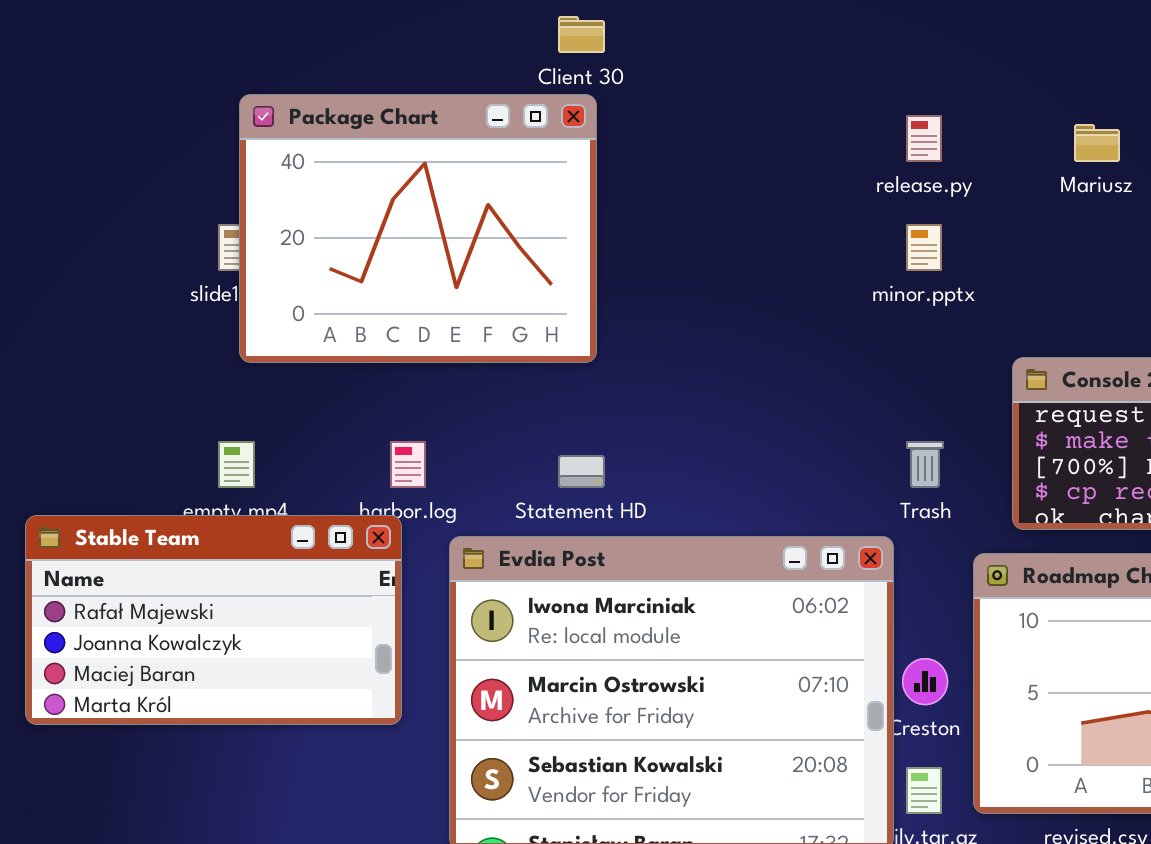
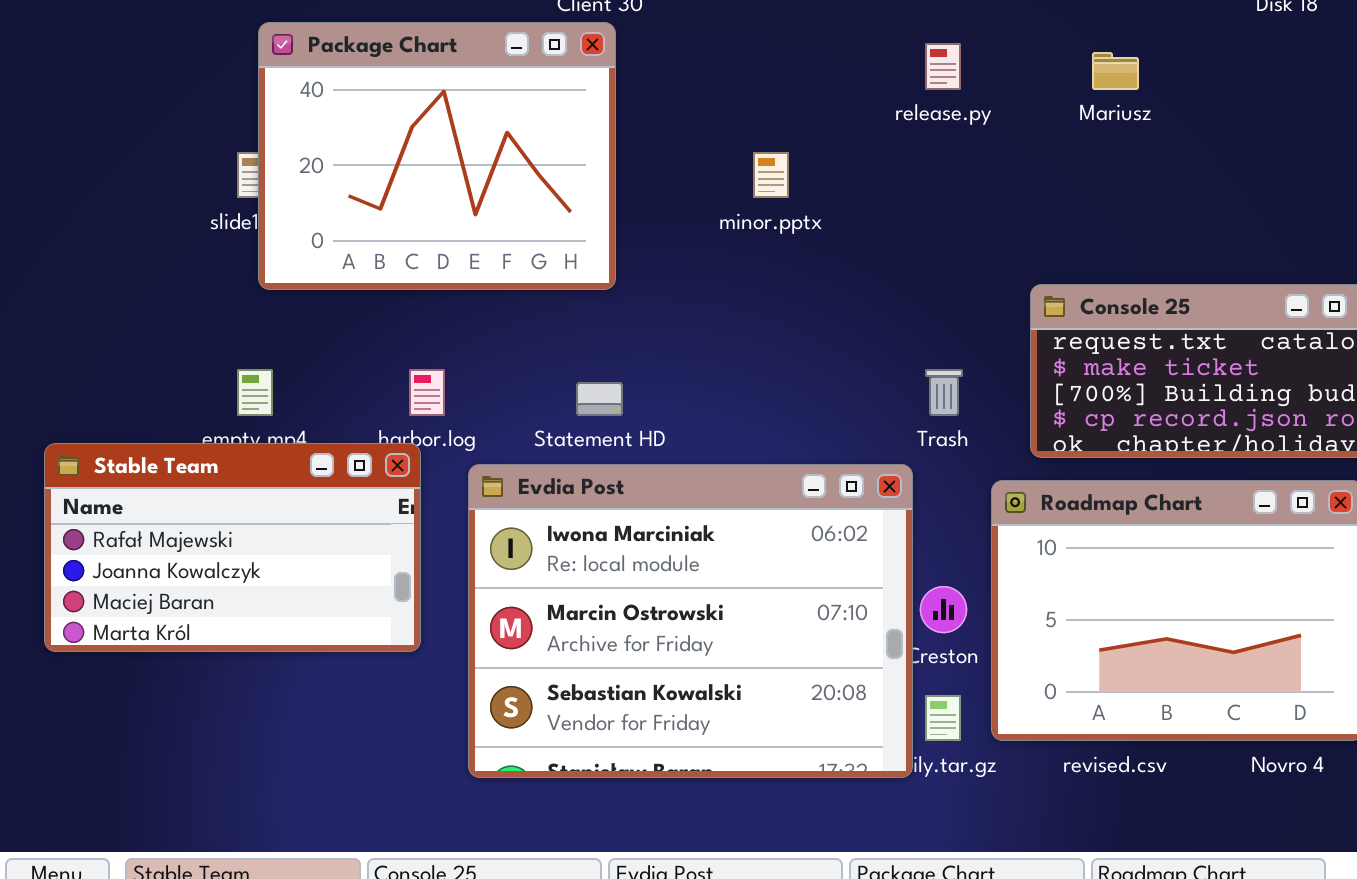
minor.pptx: [906,224,942,271] -> [753,152,789,198], moved

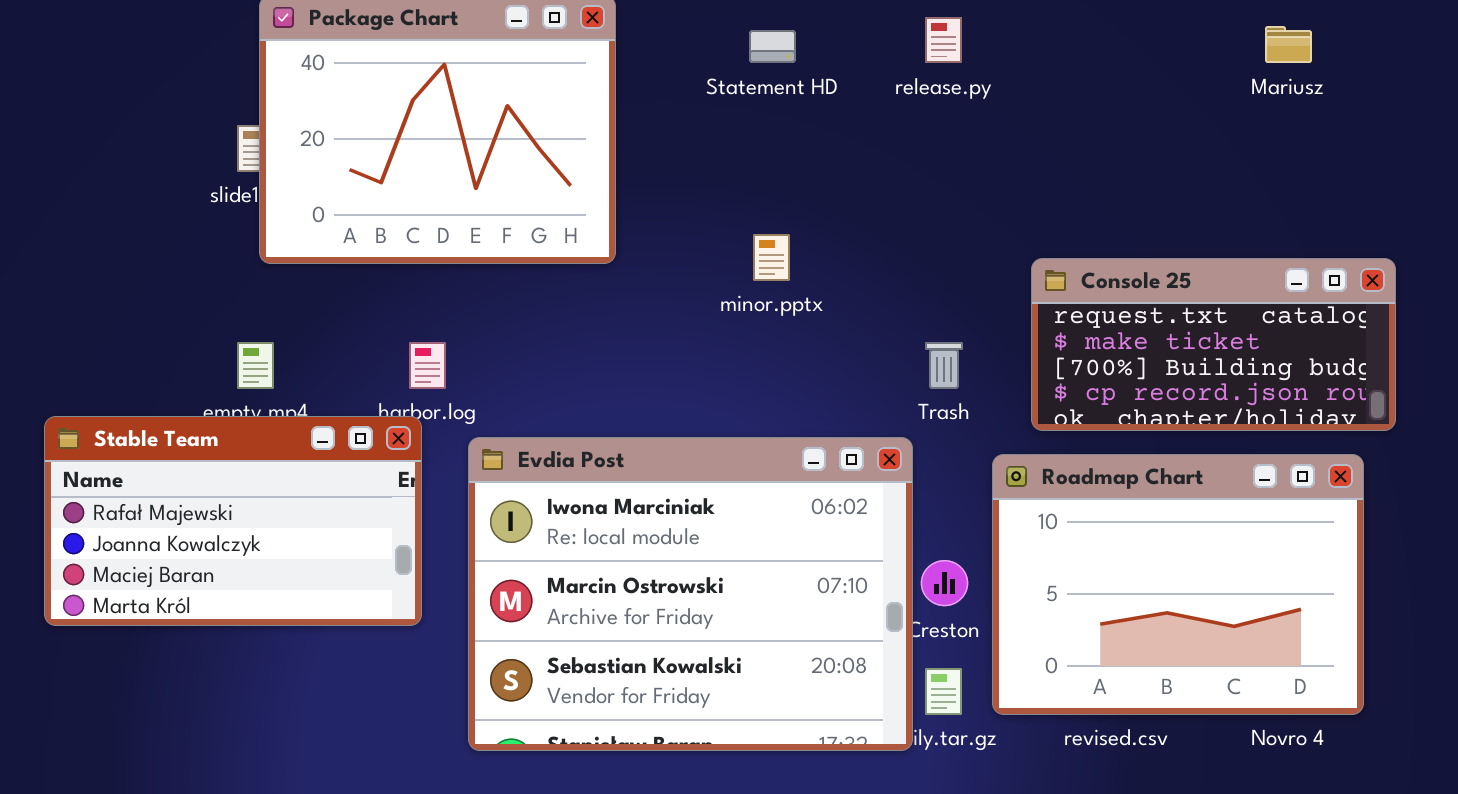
Mariusz: [1092,52,1139,90] -> [1265,26,1312,63], moved
minor.pptx: [753,152,789,198] -> [753,234,790,281], moved
Statement HD: [576,382,623,416] -> [749,30,796,63], moved

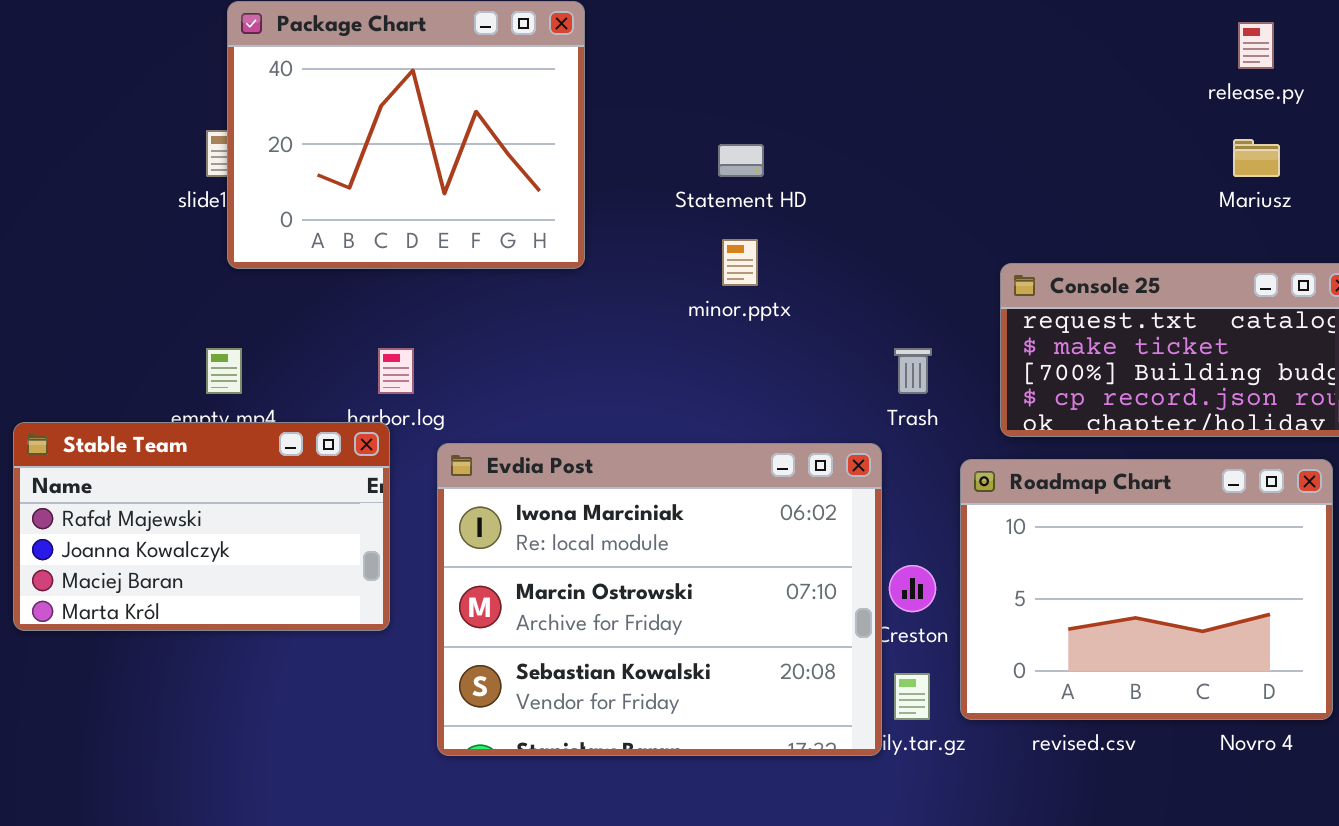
release.py: [925,17,962,63] -> [1238,22,1274,69], moved
Mariusz: [1265,26,1312,63] -> [1233,139,1280,177], moved
Statement HD: [749,30,796,63] -> [718,144,764,177], moved

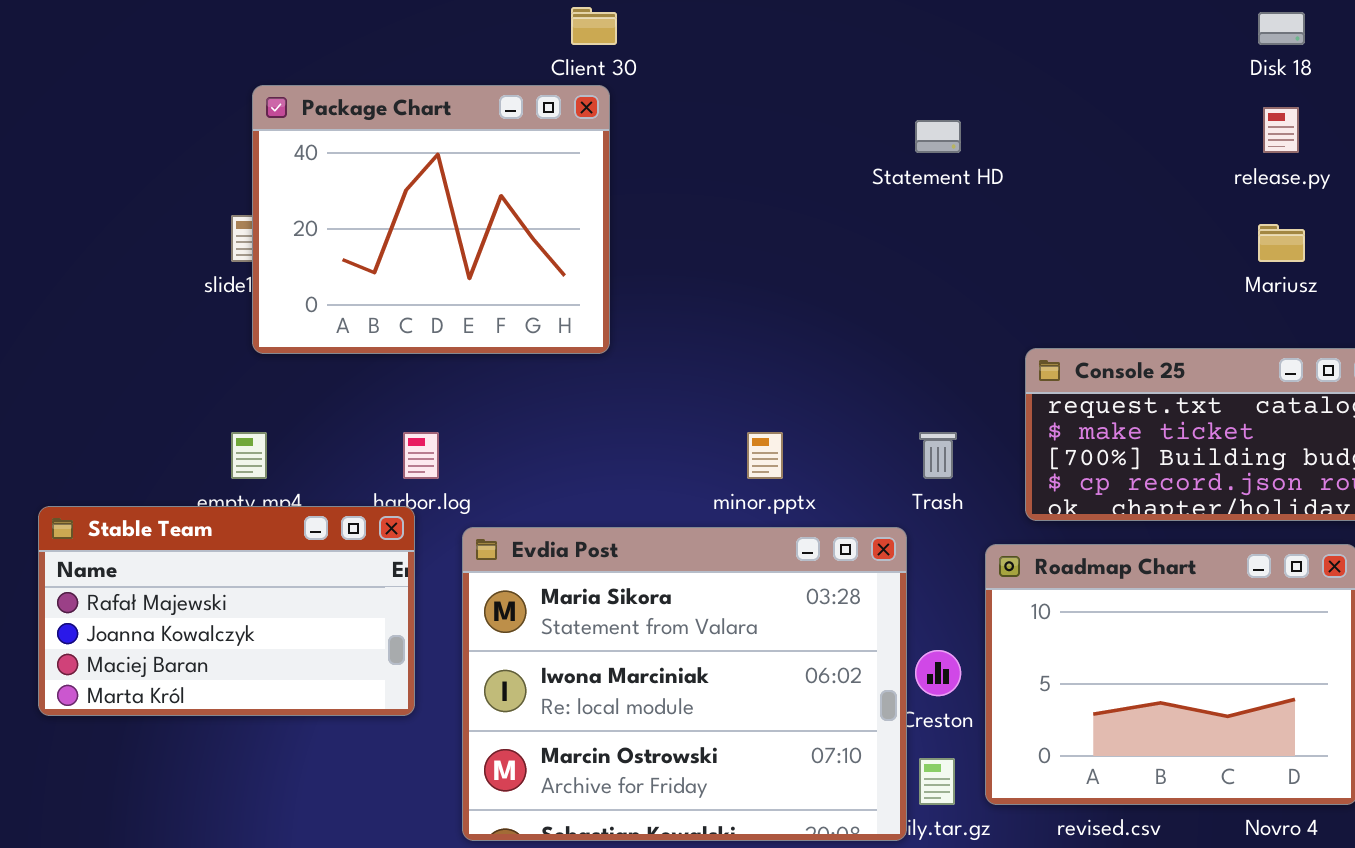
Statement HD: [718,144,764,177] -> [915,120,961,153], moved
minor.pptx: [722,239,758,286] -> [747,432,783,479], moved
Evdia Post: [437,443,882,756] -> [462,527,907,841], scrolled up 1 row

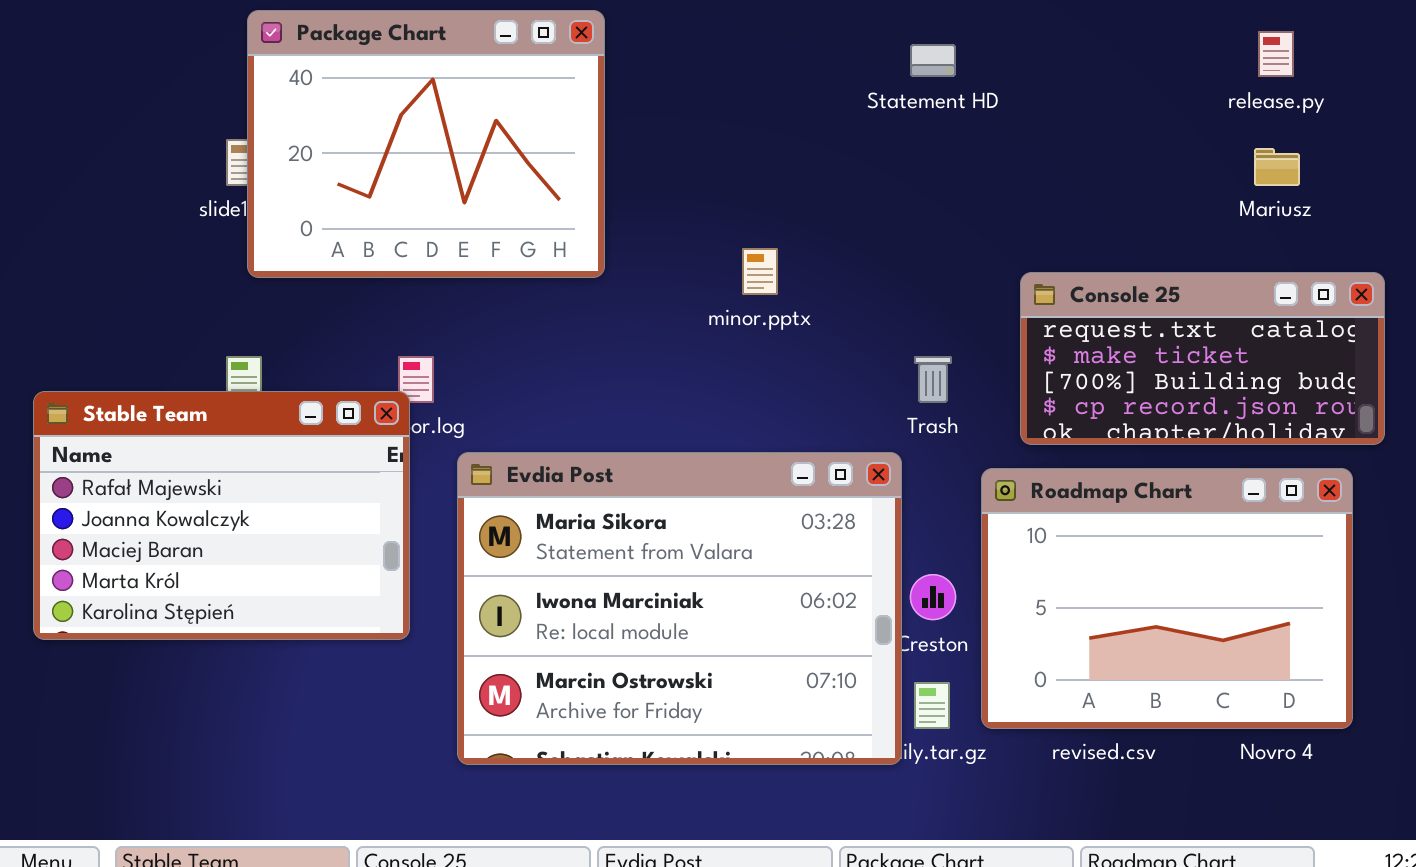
minor.pptx: [747,432,783,479] -> [742,248,778,295], moved
Stable Team: [38,506,415,716] -> [33,391,410,640], resized

